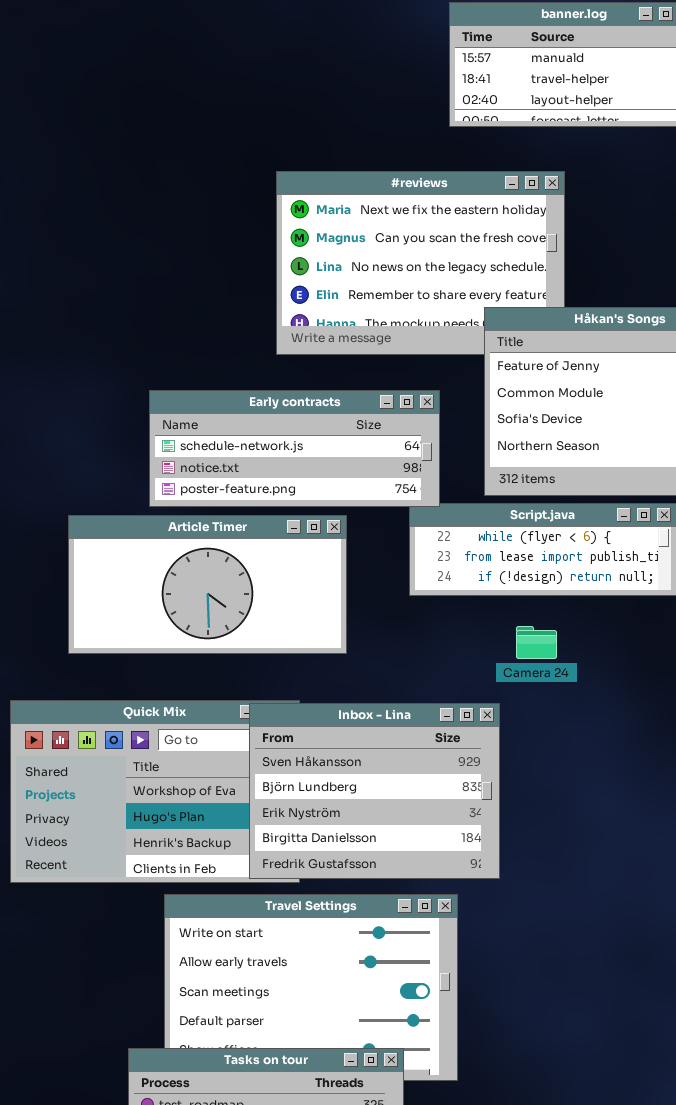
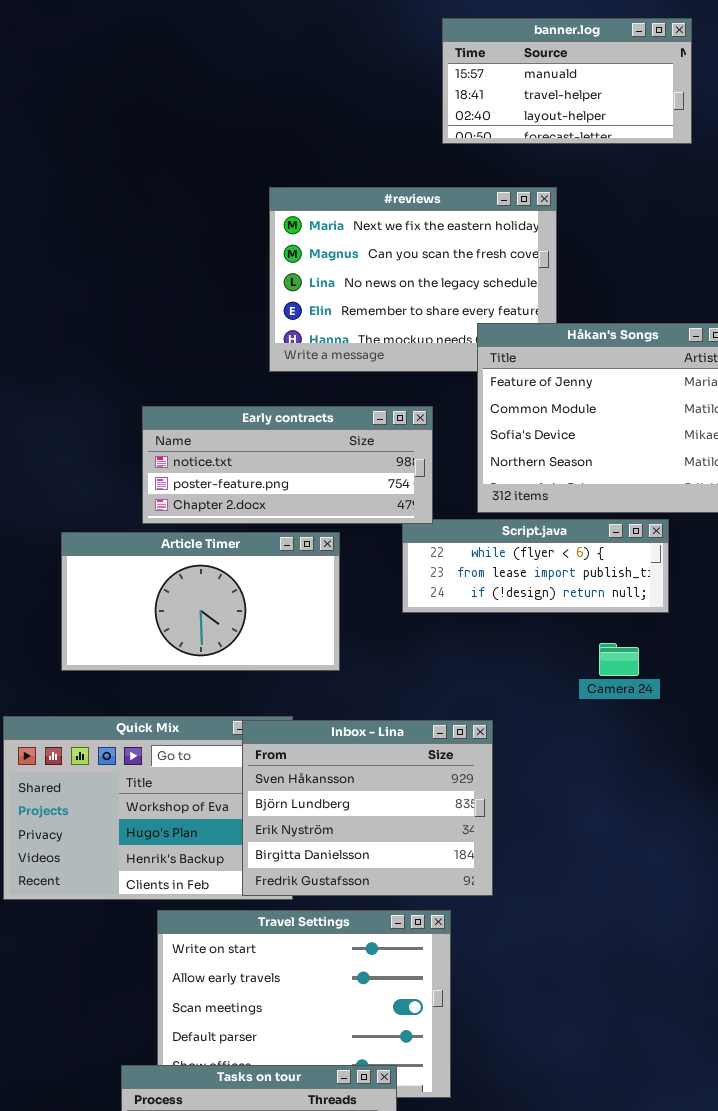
Early contracts: [149,390,440,507] -> [142,406,433,524], scrolled down 1 row
Camera 24: [516,626,557,659] -> [599,643,639,676], moved

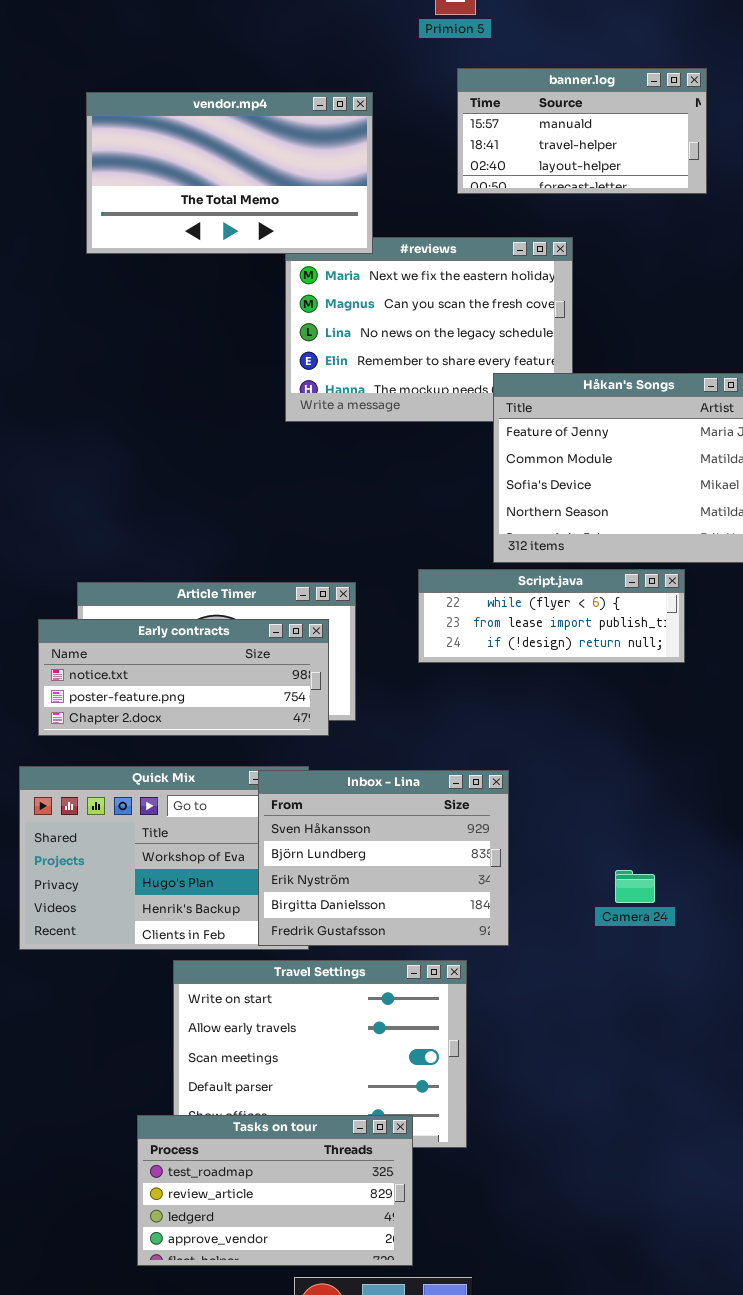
vendor.mp4: none -> [86,92,373,254], opened
Early contracts: [142,406,433,524] -> [38,619,329,736], moved
Camera 24: [599,643,639,676] -> [615,870,655,903], moved

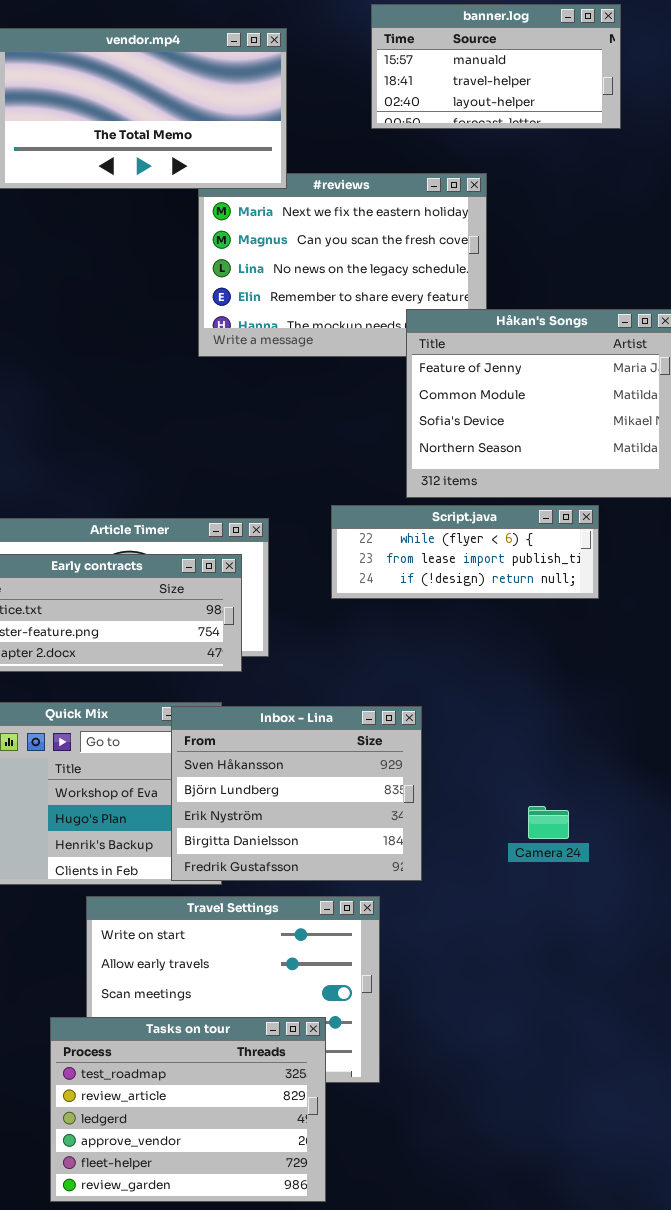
Tasks on tour: [137,1115,413,1266] -> [50,1017,326,1202], resized

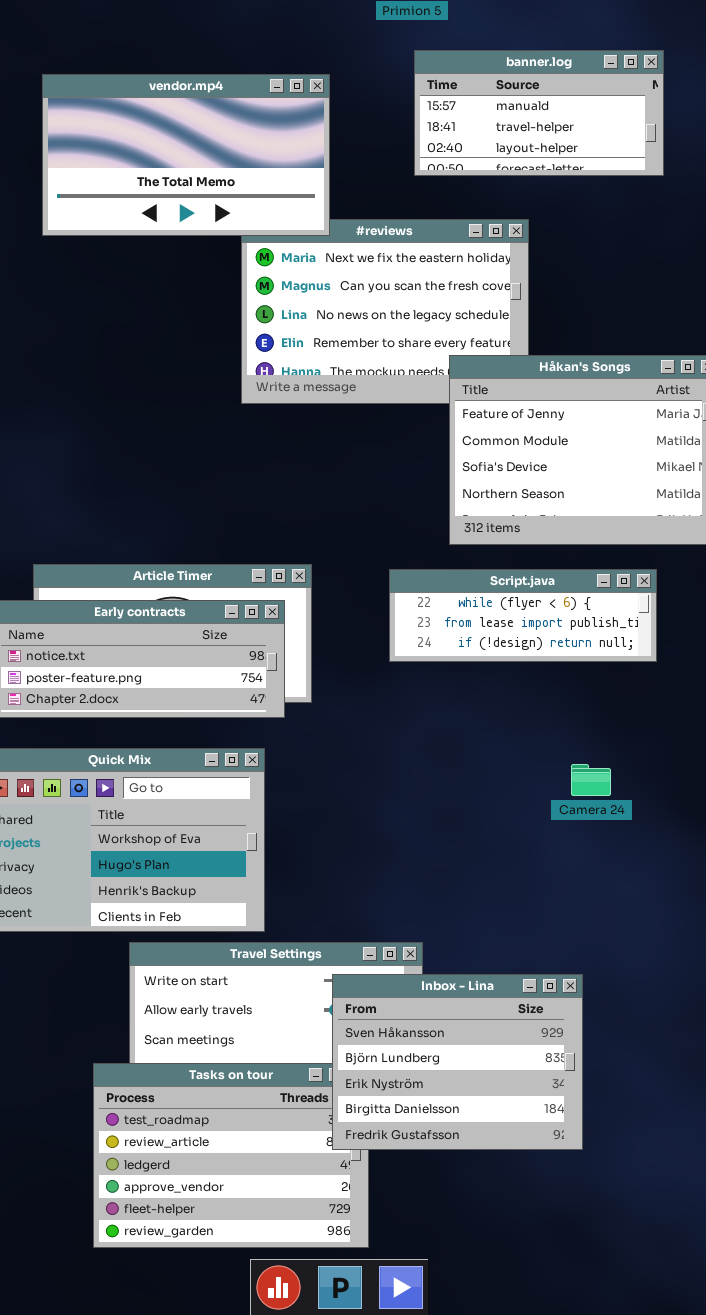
Script.java: [331,505,599,599] -> [389,569,657,662], moved
Inbox - Lina: [171,706,422,881] -> [332,974,583,1150], moved
Camera 24: [528,806,569,839] -> [571,764,611,796], moved

